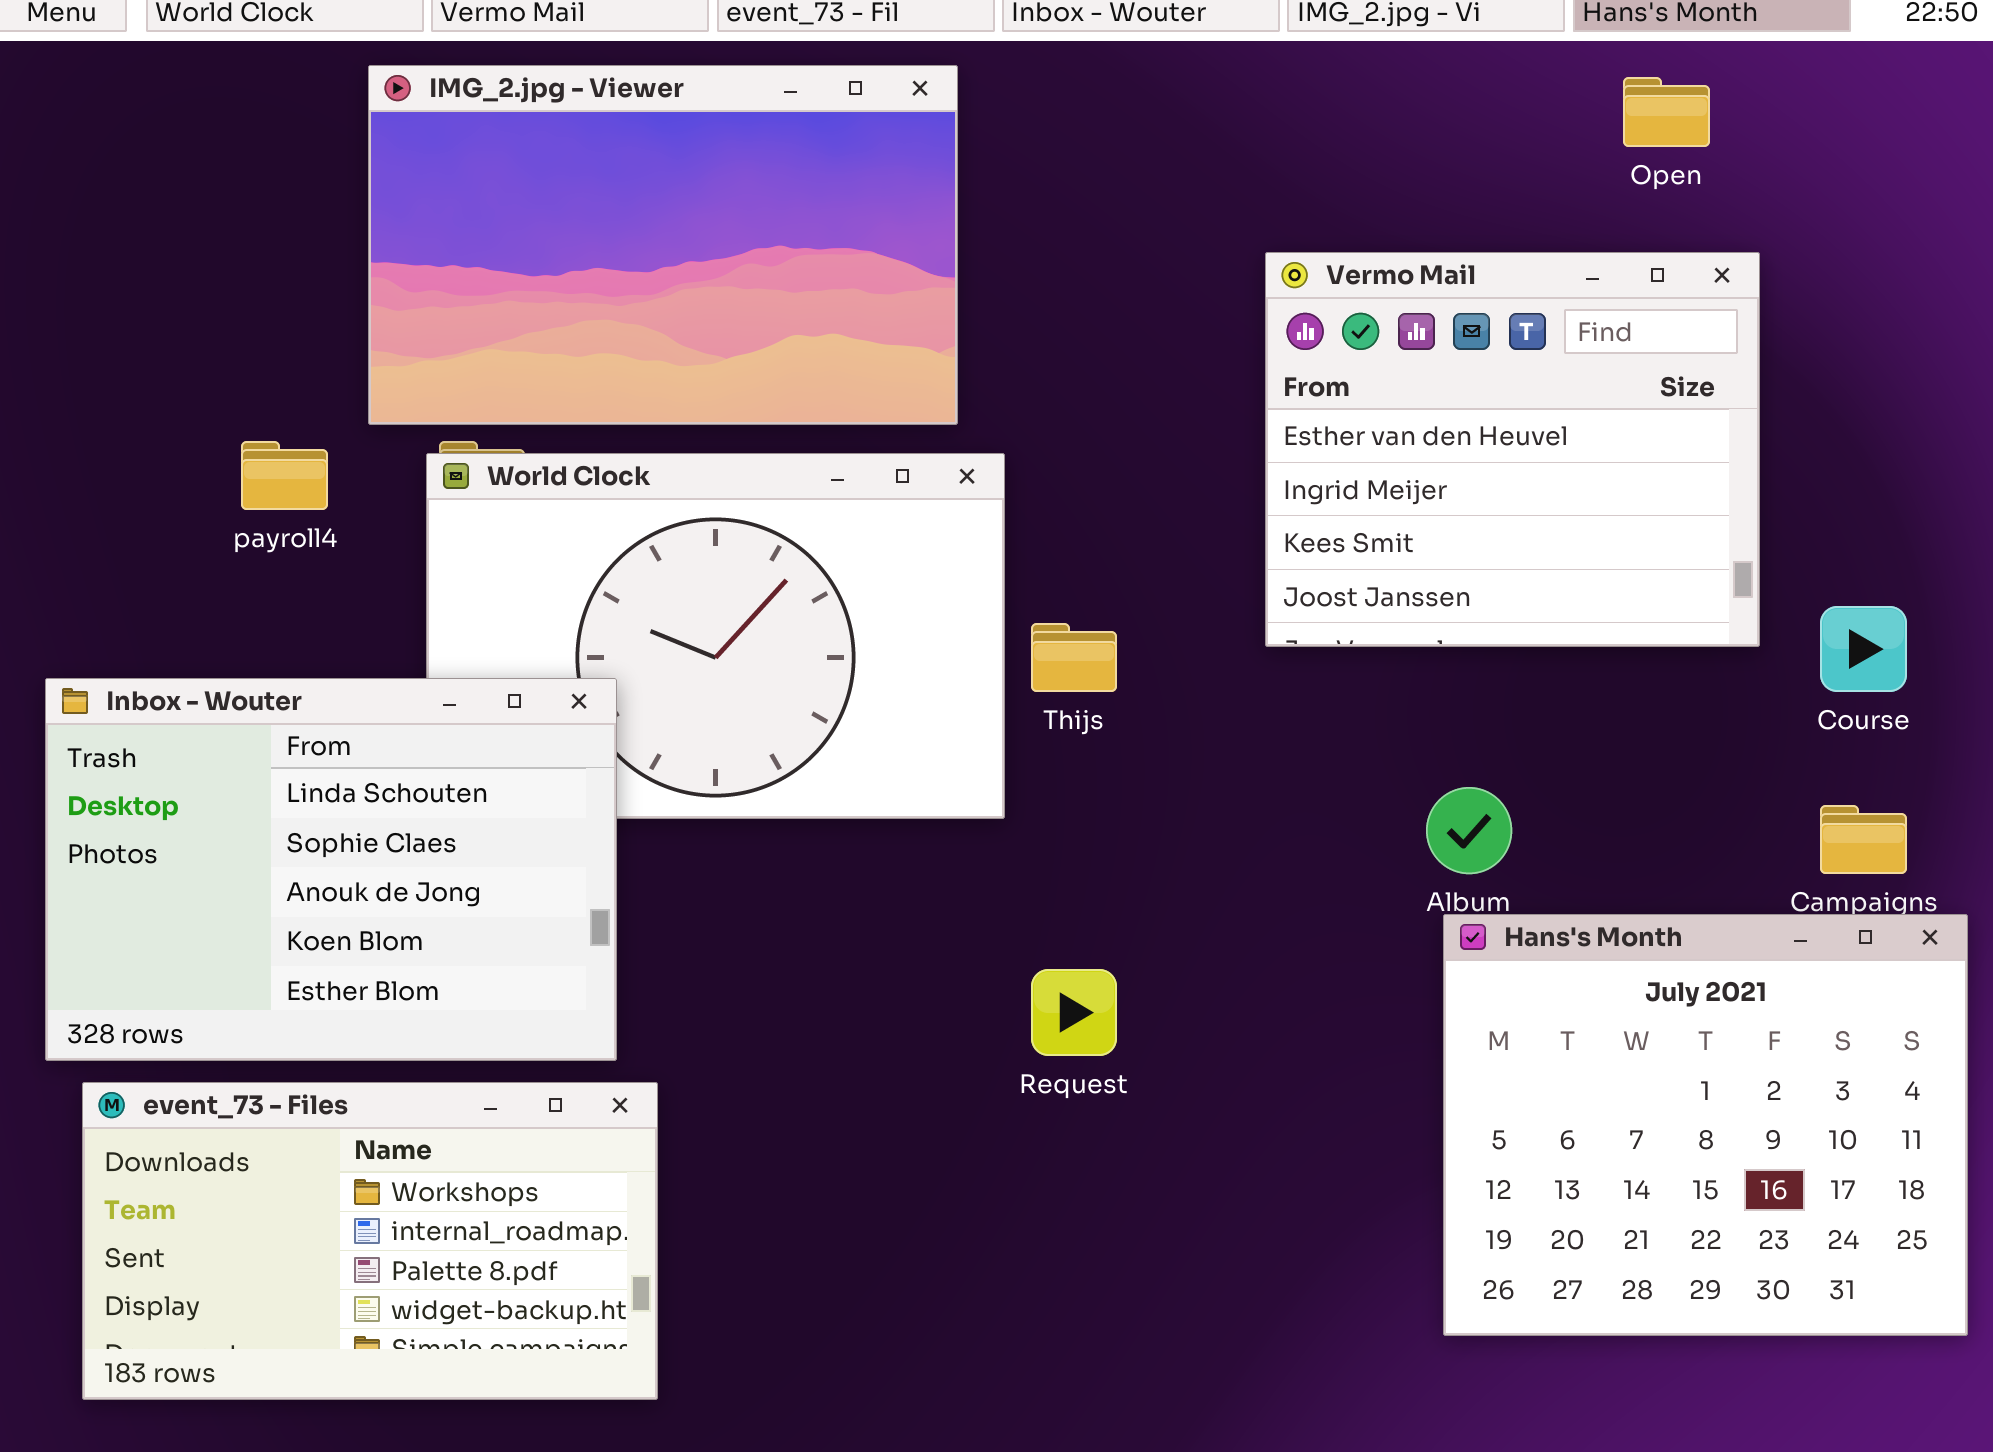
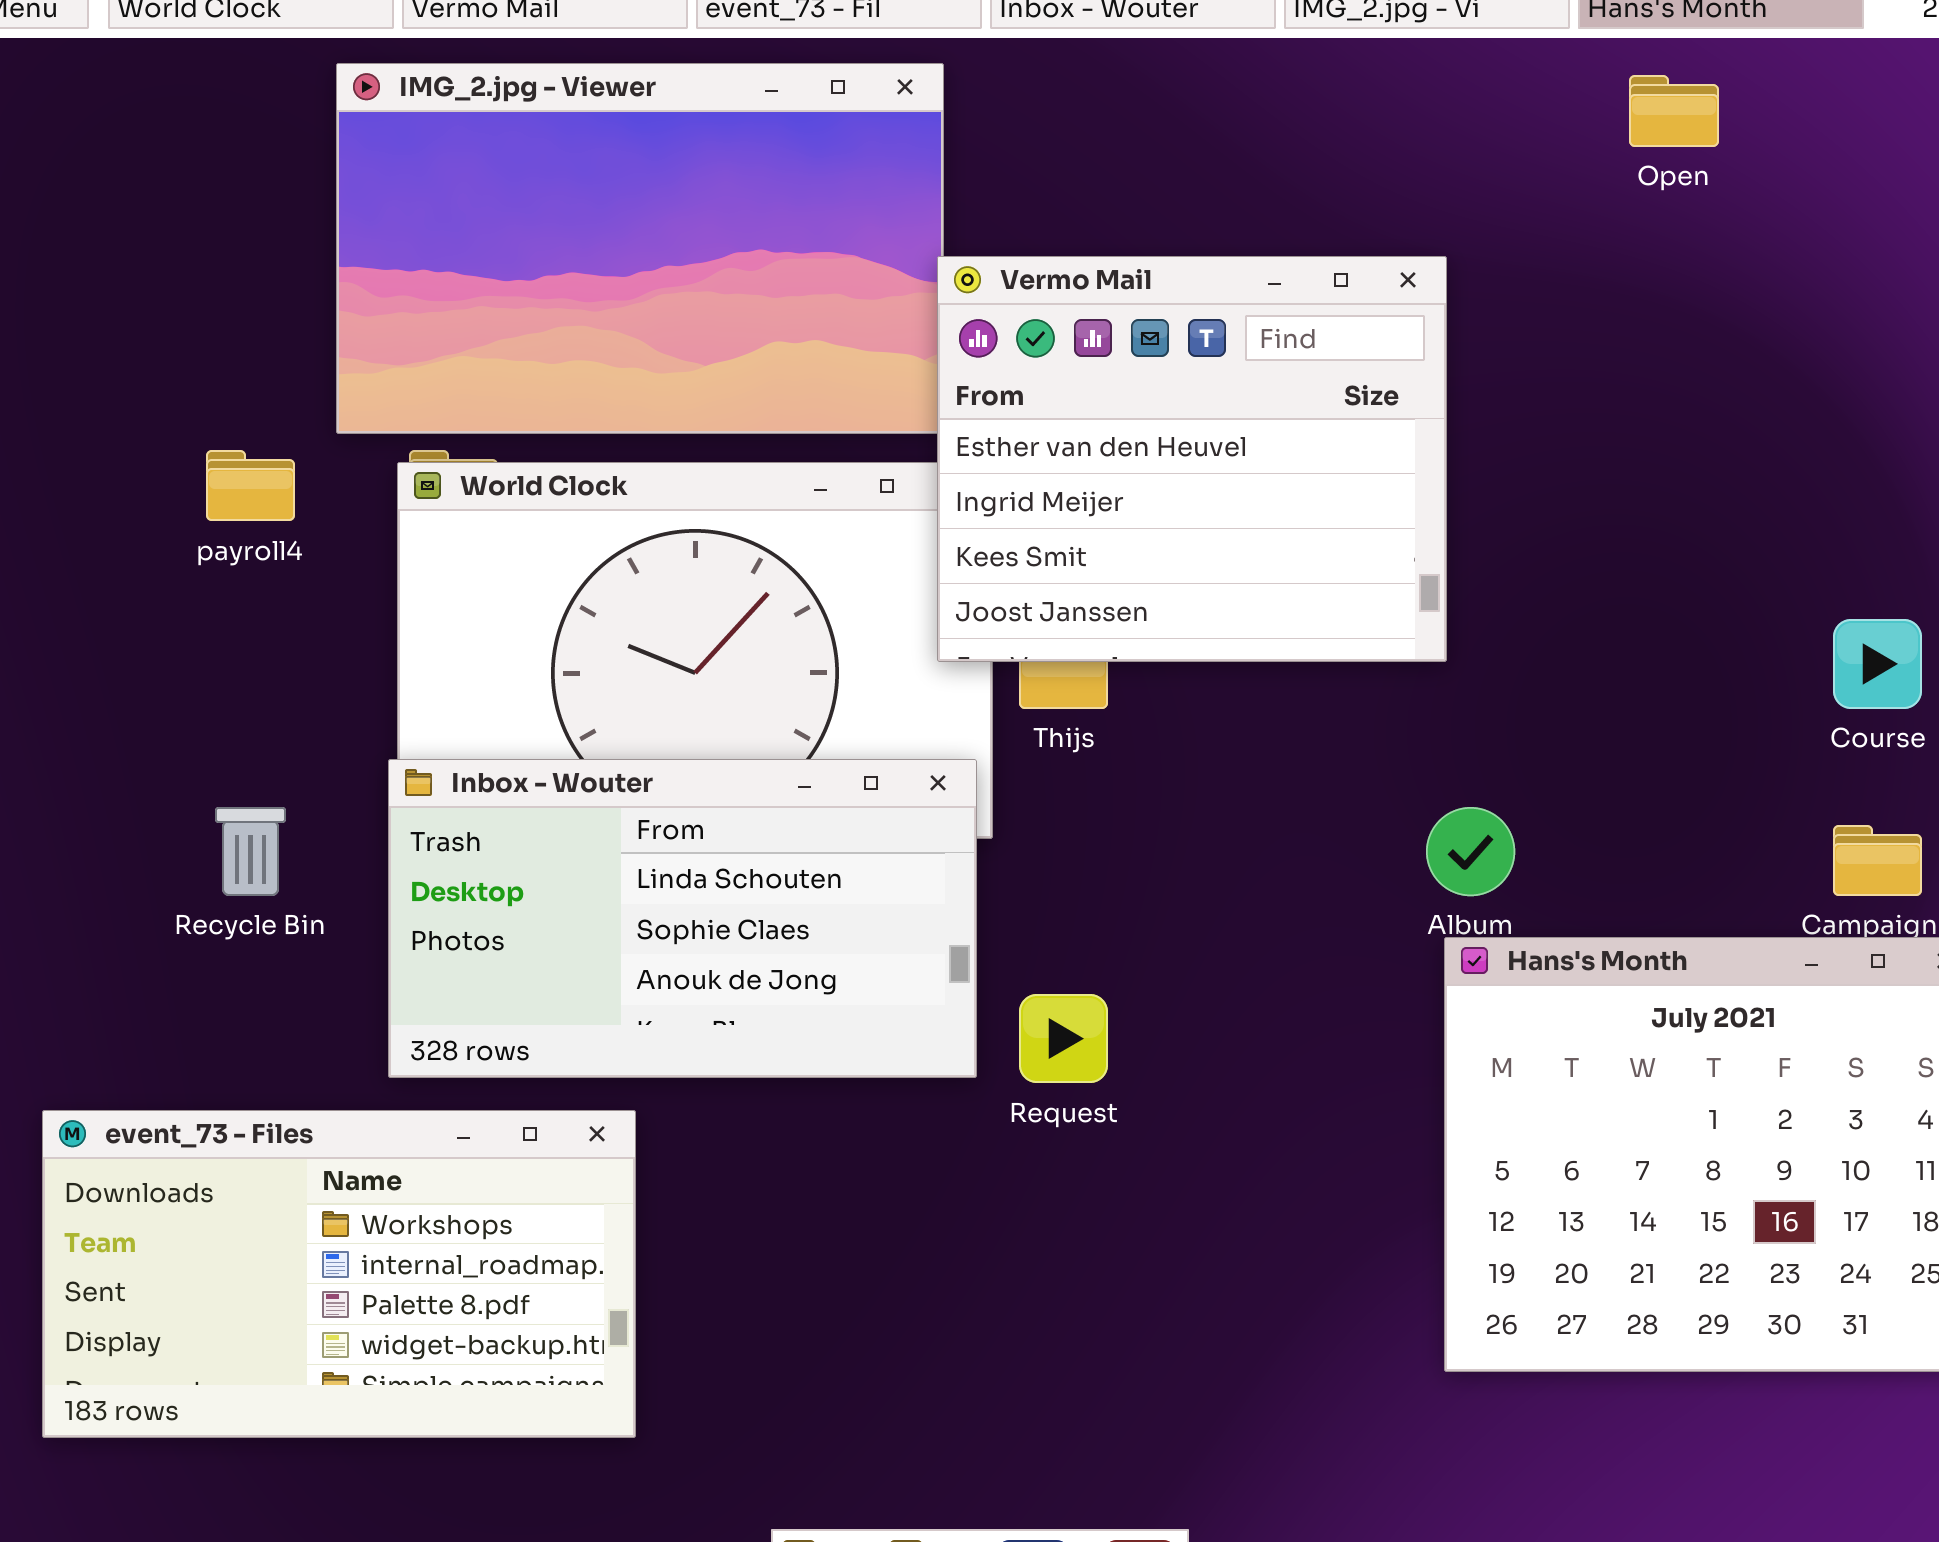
Vermo Mail: [1265,252,1760,647] -> [937,256,1447,662], moved
Inbox - Wouter: [45,678,617,1061] -> [388,759,977,1078], moved, resized

